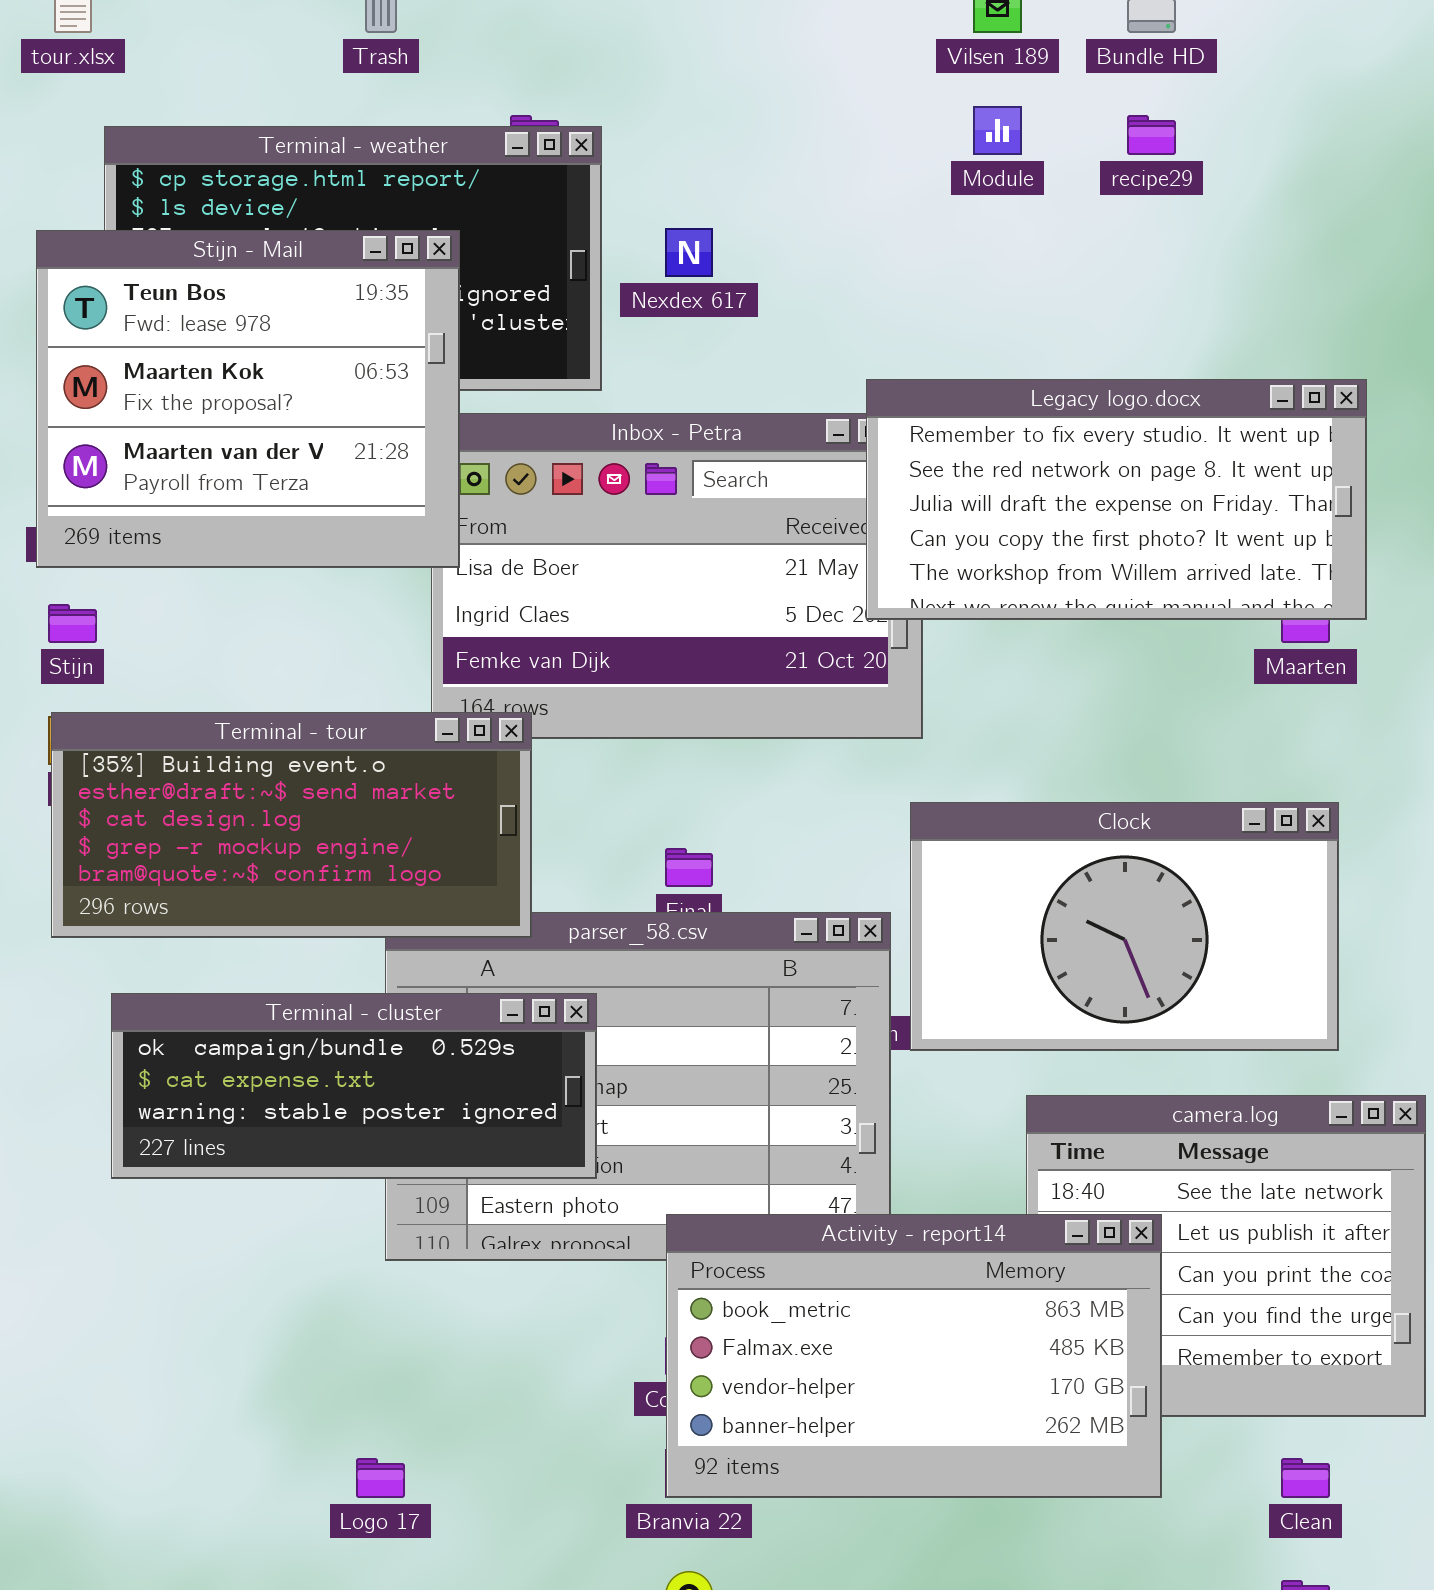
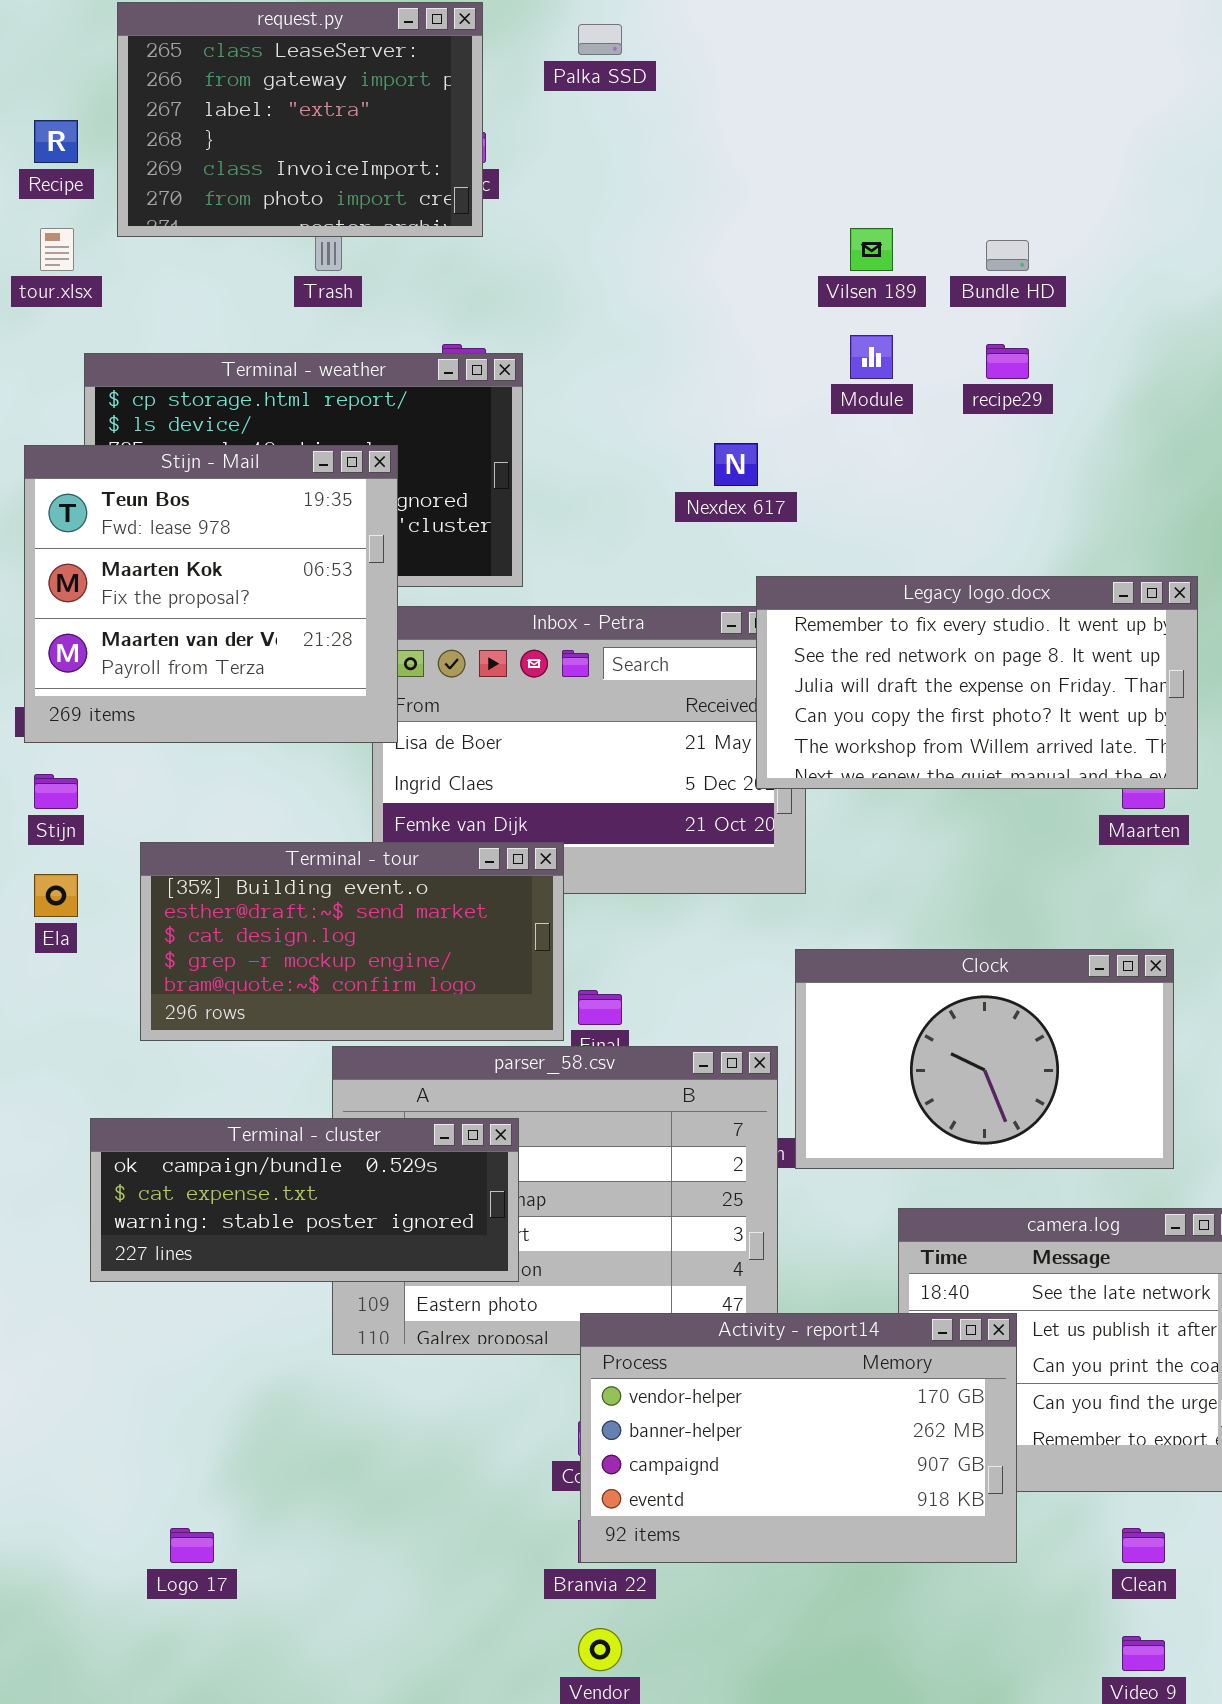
Nexdex 617: [665,228,713,277] -> [714,443,758,486], moved
Terminal - tour: [51,712,532,938] -> [140,842,564,1041], moved
Activity - report14: [666,1214,1162,1498] -> [580,1313,1017,1563], scrolled down 2 rows
Logo 17: [356,1458,405,1498] -> [170,1528,214,1563], moved

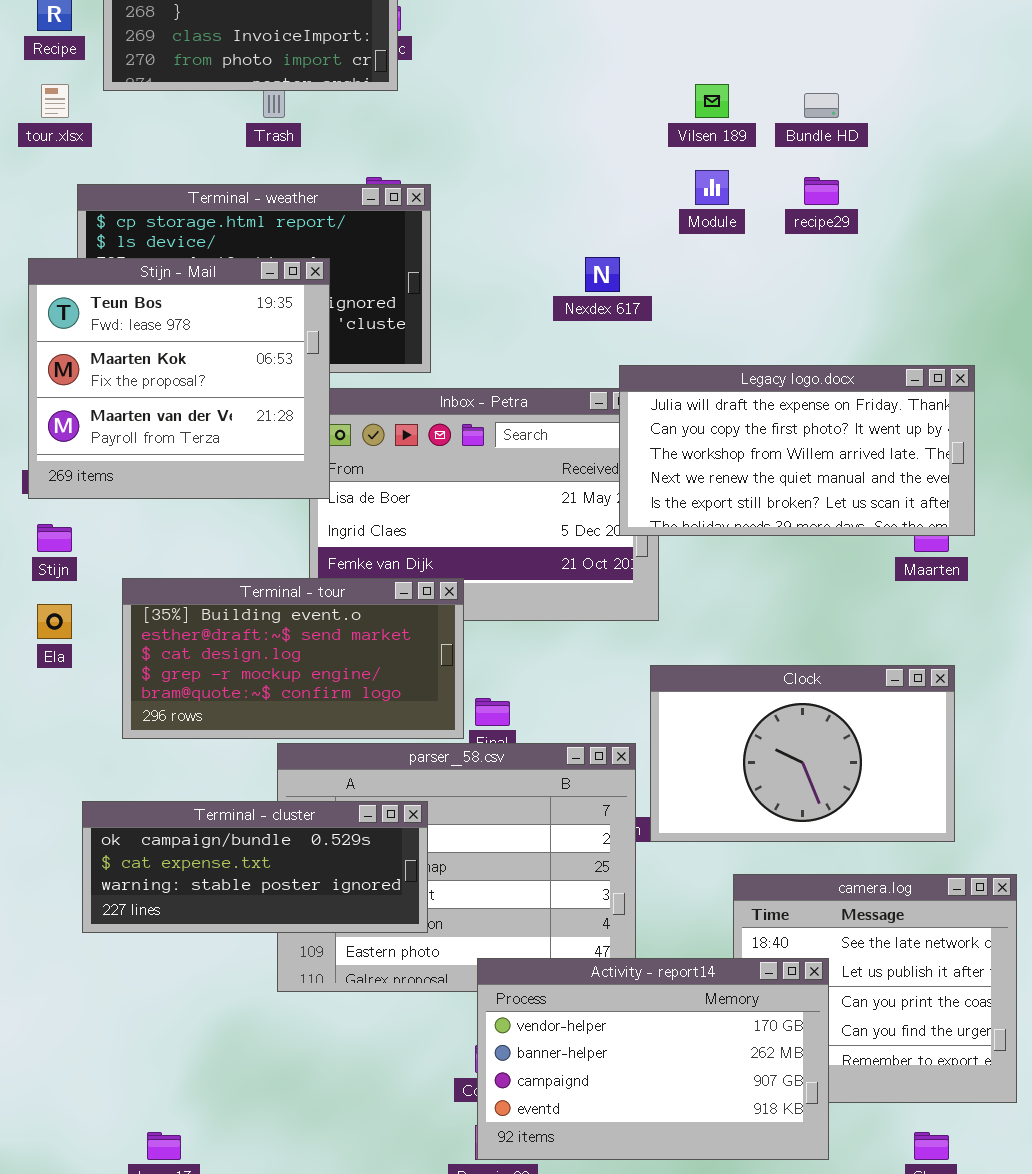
Legacy logo.docx: [756,576,1198,789] -> [619,365,975,536], scrolled down 2 rows

